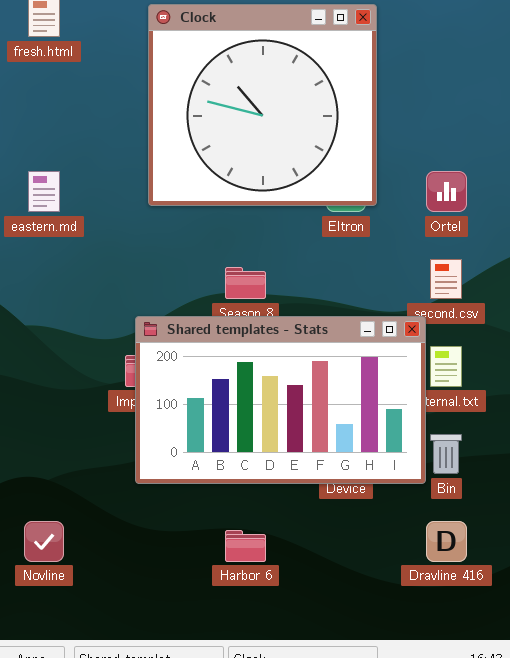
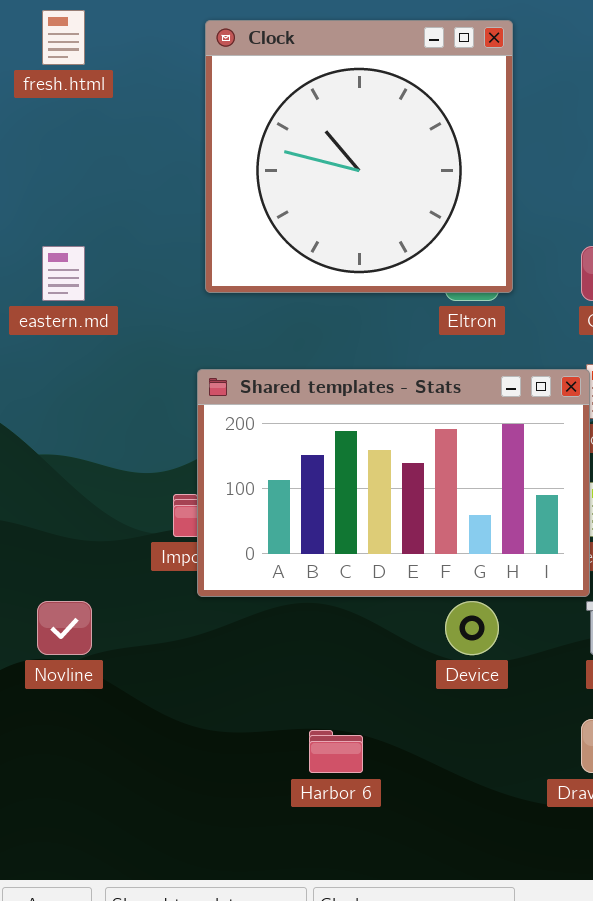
Shared templates - Stats: [135,316,426,484] -> [197,369,590,597], moved
Novline: [24,521,64,562] -> [37,601,92,655], moved

